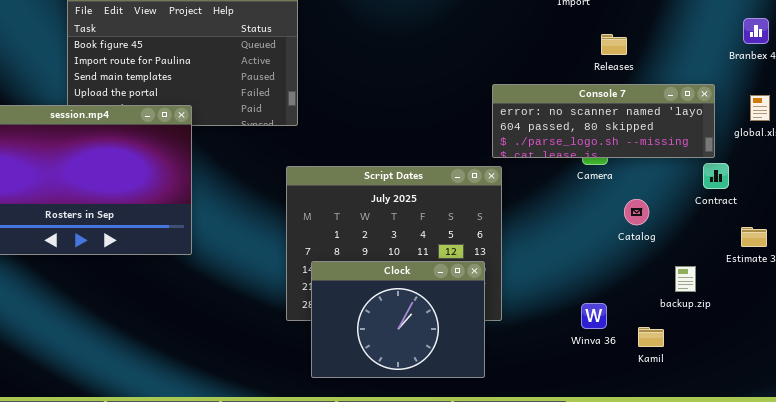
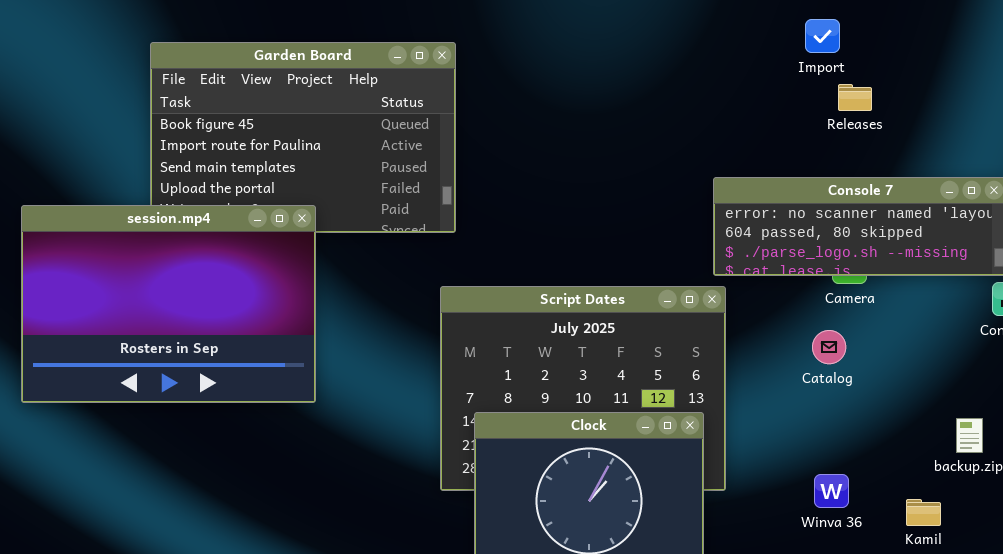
Releases: [601,34,627,55] -> [838,84,872,111], moved
Catalog: [624,199,649,225] -> [812,330,846,364], moved
Winva 36: [581,303,607,329] -> [814,474,849,508], moved

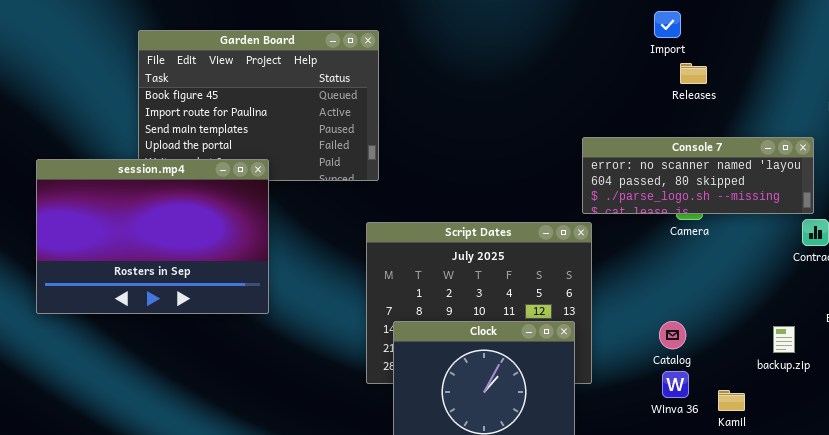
Catalog: [812,330,846,364] -> [659,321,686,349], moved
Kamil: [906,499,941,526] -> [718,390,745,411], moved

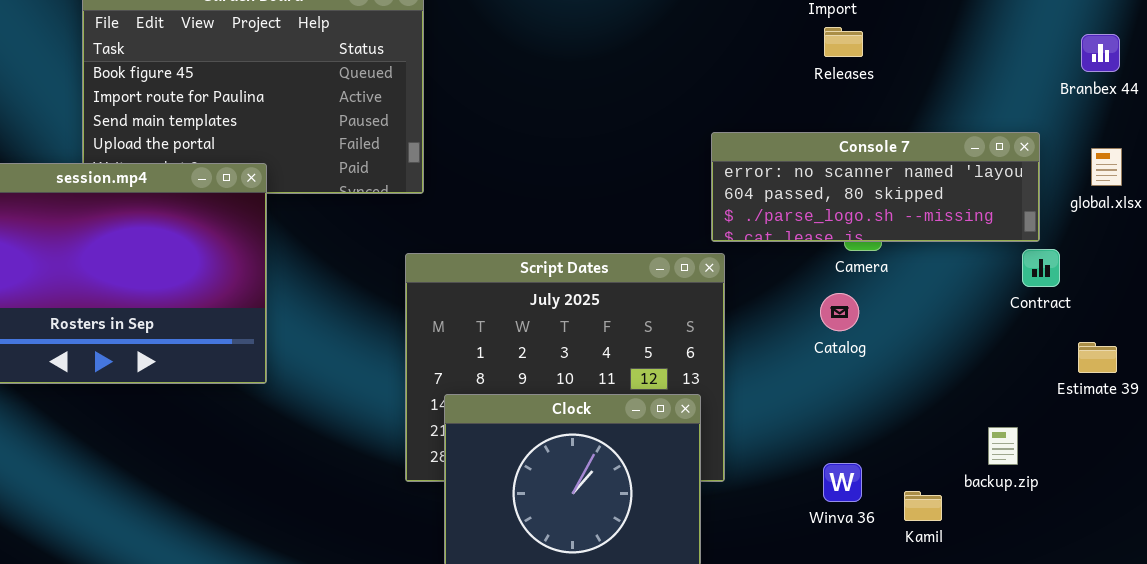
Releases: [680,63,707,84] -> [824,27,863,57], moved
Catalog: [659,321,686,349] -> [820,293,859,331], moved
backup.zip: [773,326,795,353] -> [988,427,1018,465], moved

